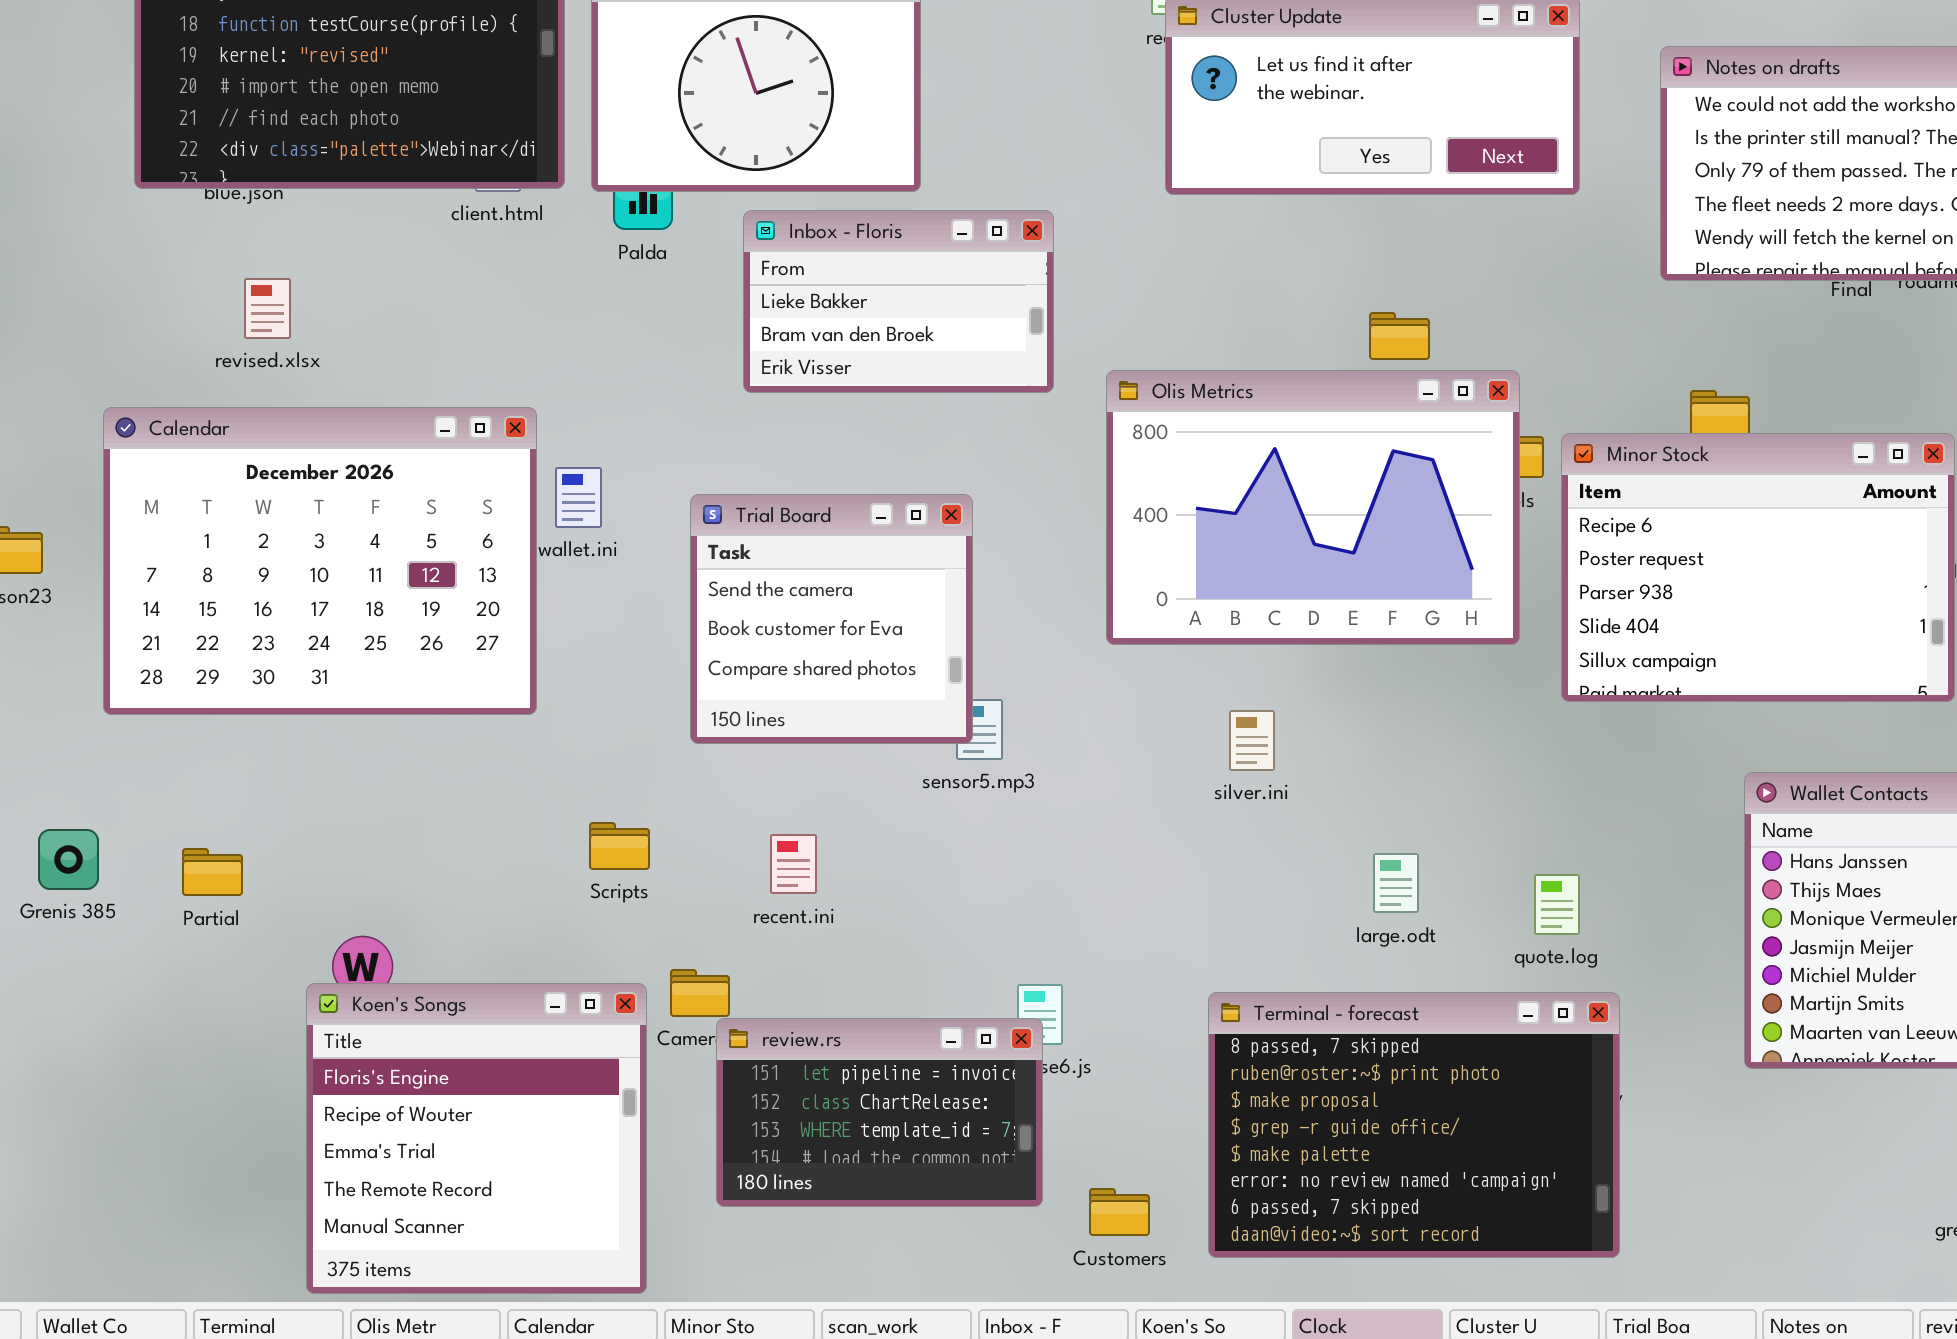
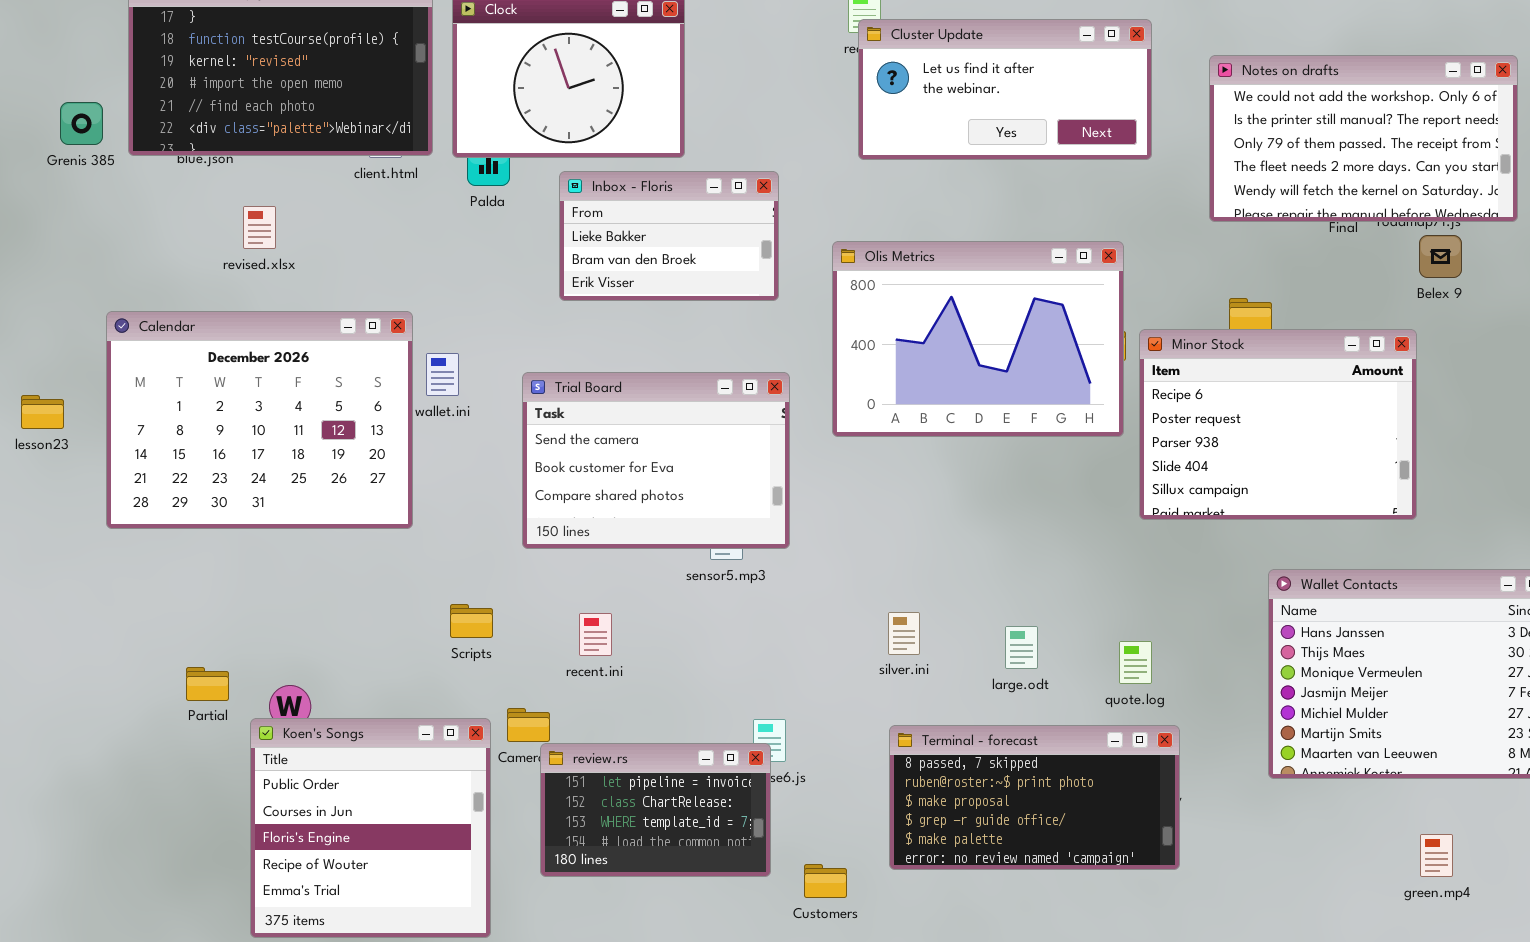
revised.xlsx: [244,278,291,339] -> [243,206,276,249], moved
Olis Metrics: [1106,370,1520,645] -> [832,241,1124,437], moved
Trial Board: [690,494,973,744] -> [522,372,790,549], resized
silver.ini: [1229,710,1275,771] -> [888,612,920,655], moved
Grenis 385: [38,829,99,890] -> [60,102,103,145], moved
Partial: [182,848,243,896] -> [186,667,229,701], moved
Koen's Songs: [306,983,647,1294] -> [250,718,491,938], scrolled up 2 rows
Terminal - forecast: [1208,992,1620,1258] -> [889,725,1180,870], resized

